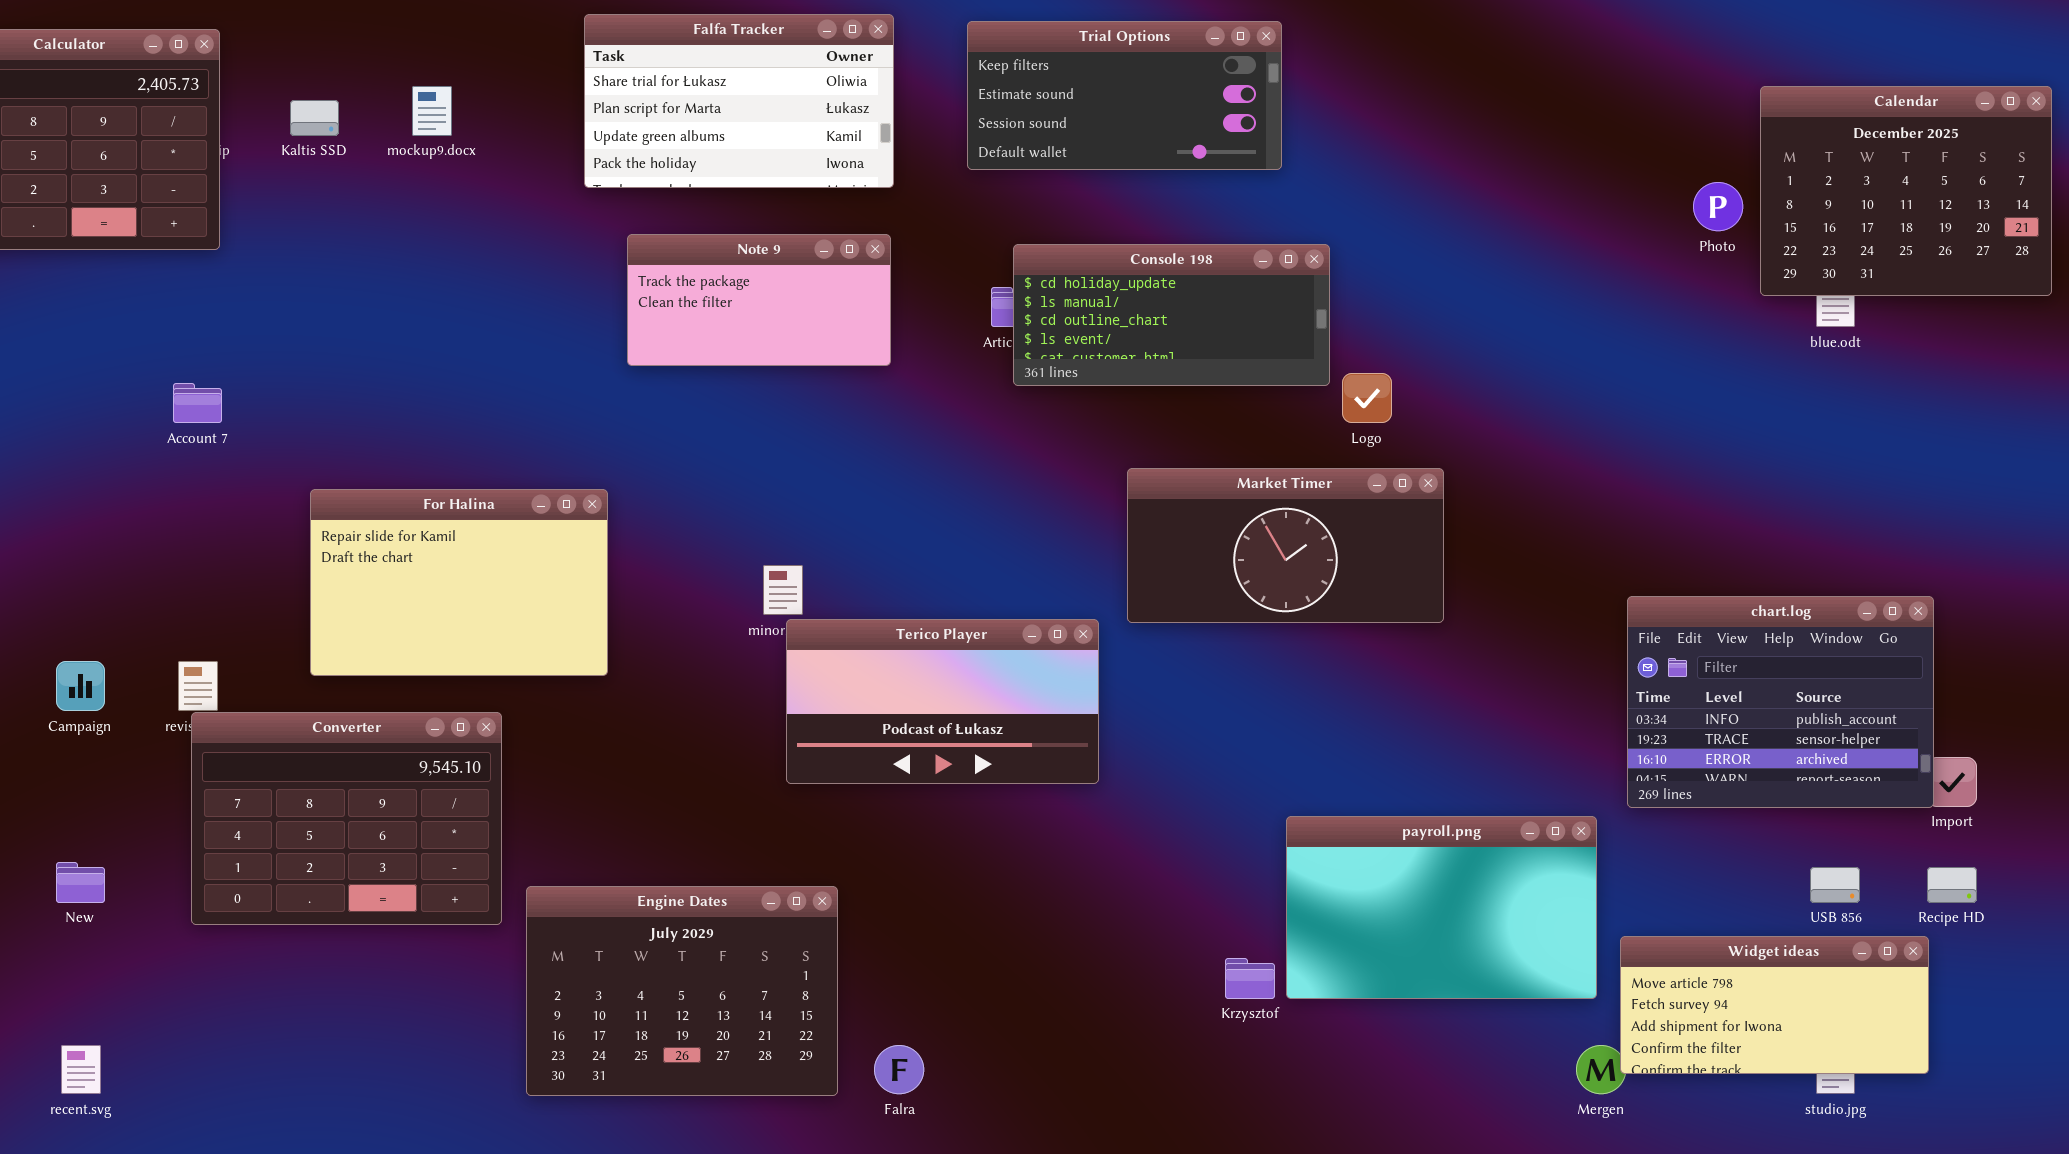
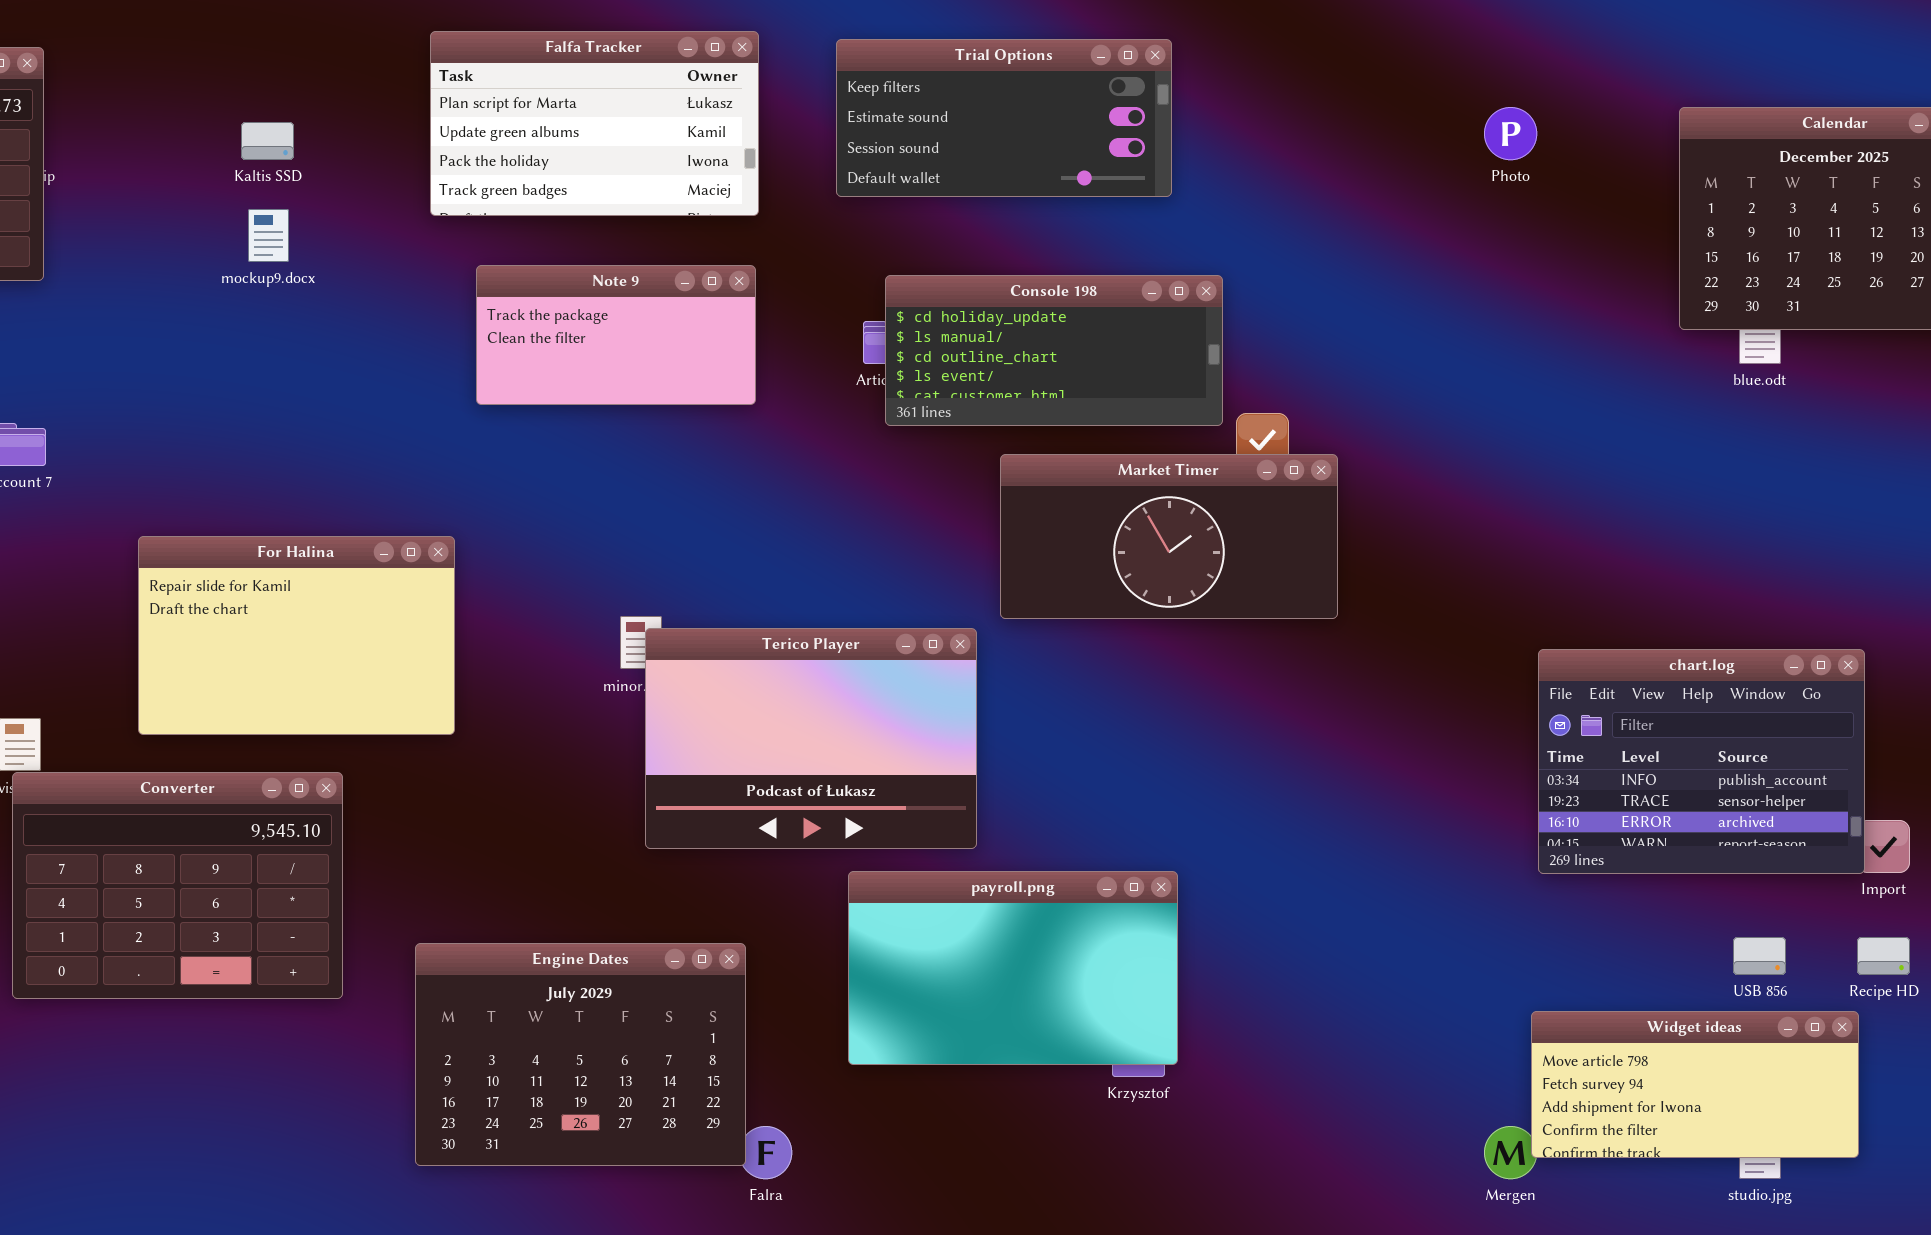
Falfa Tracker: [584,14,894,188] -> [430,31,759,216], scrolled down 1 row
mockup9.docx: [412,86,452,136] -> [248,209,289,262], moved
Kaltis SSD: [290,100,339,136] -> [241,122,294,160], moved
Photo: [1693,182,1743,231] -> [1484,107,1537,160], moved
Market Timer: [1127,468,1444,623] -> [1000,454,1338,619], moved
Terico Player: [786,619,1099,784] -> [645,628,977,849], resized
payroll.png: [1286,816,1597,999] -> [848,871,1178,1065], moved
Engine Dates: [526,886,838,1096] -> [415,943,746,1166], moved

